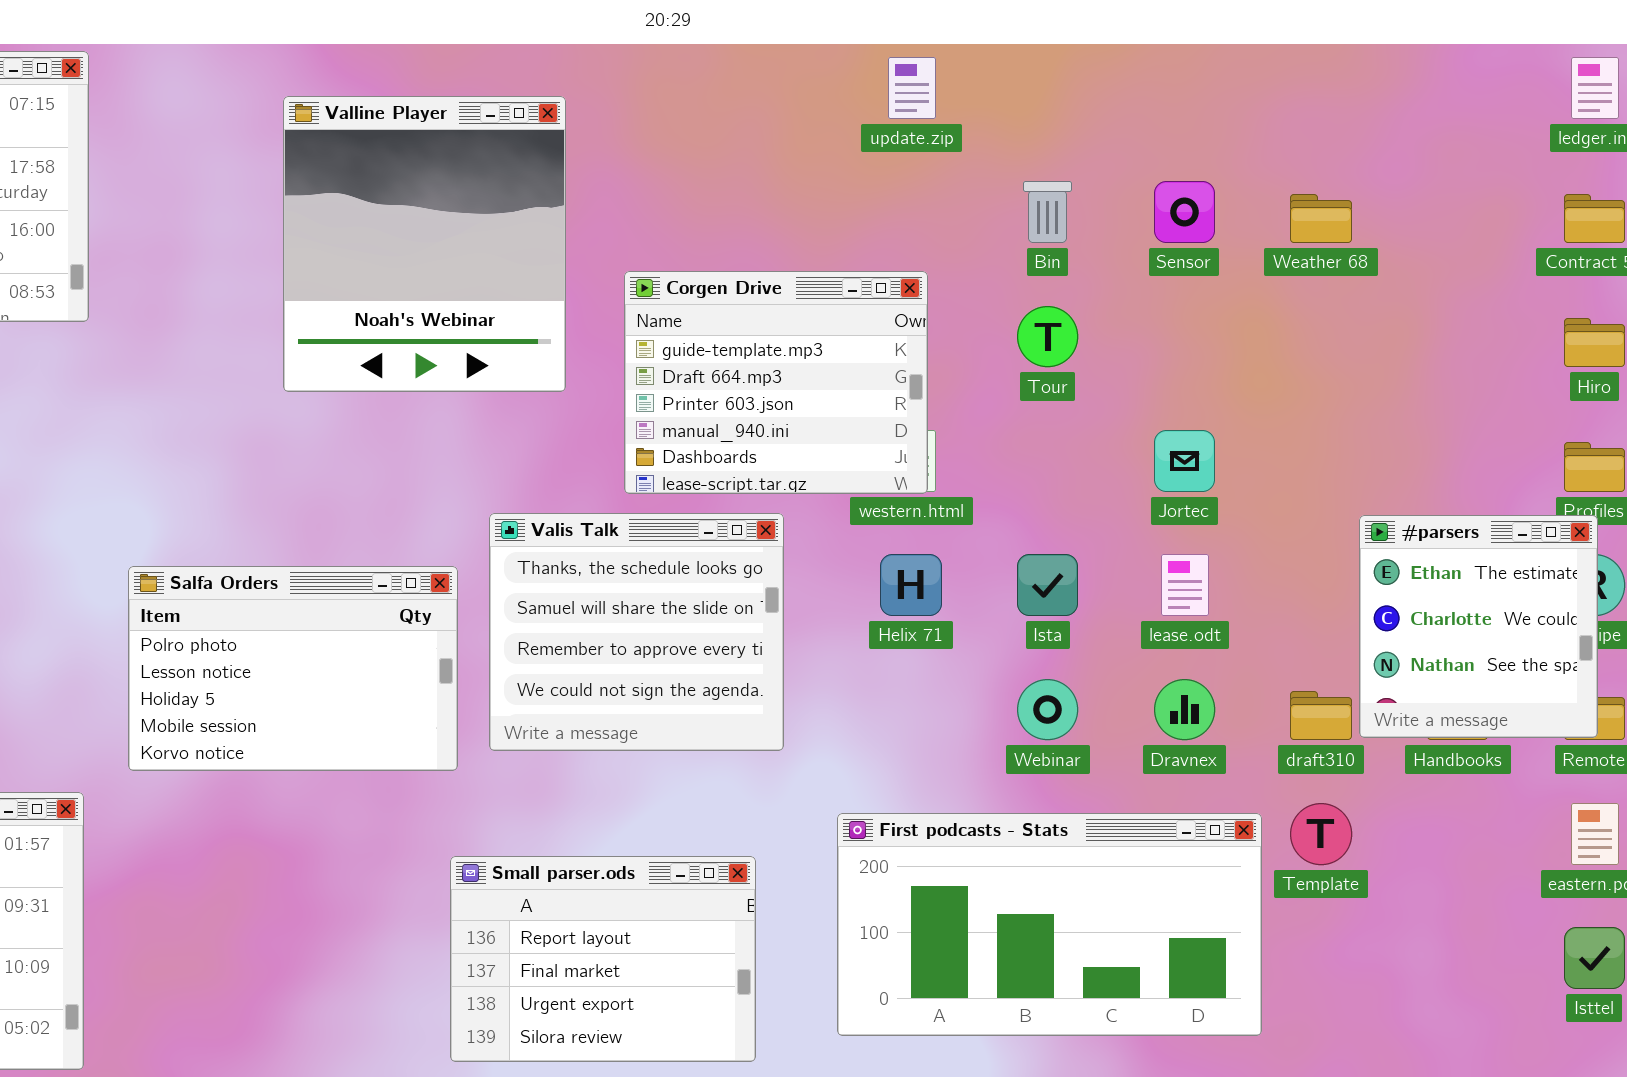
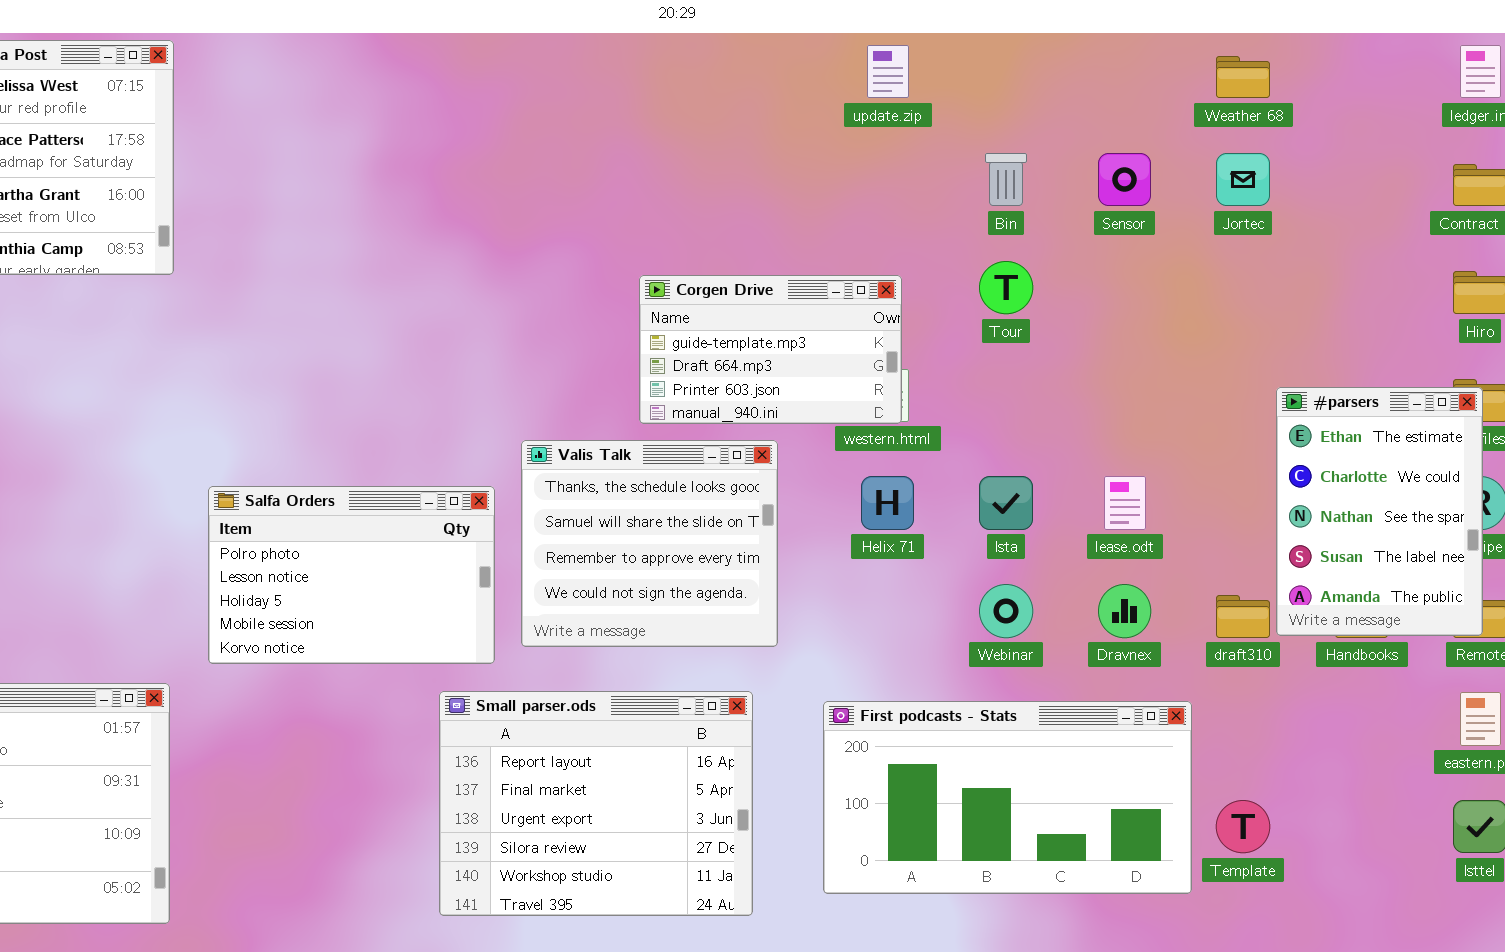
Valline Player: [283,96,566,392] -> none, closed
Weather 68: [1290,194,1352,243] -> [1216,56,1270,98], moved
Corgen Drive: [624,271,928,494] -> [639,275,902,424], resized
Jortec: [1154,430,1215,492] -> [1216,153,1270,206], moved
#parsers: [1359,515,1598,738] -> [1276,387,1483,636], resized
Template: [1290,803,1352,865] -> [1216,800,1270,853], moved
Small parser.ods: [450,856,756,1062] -> [439,691,753,916], resized

